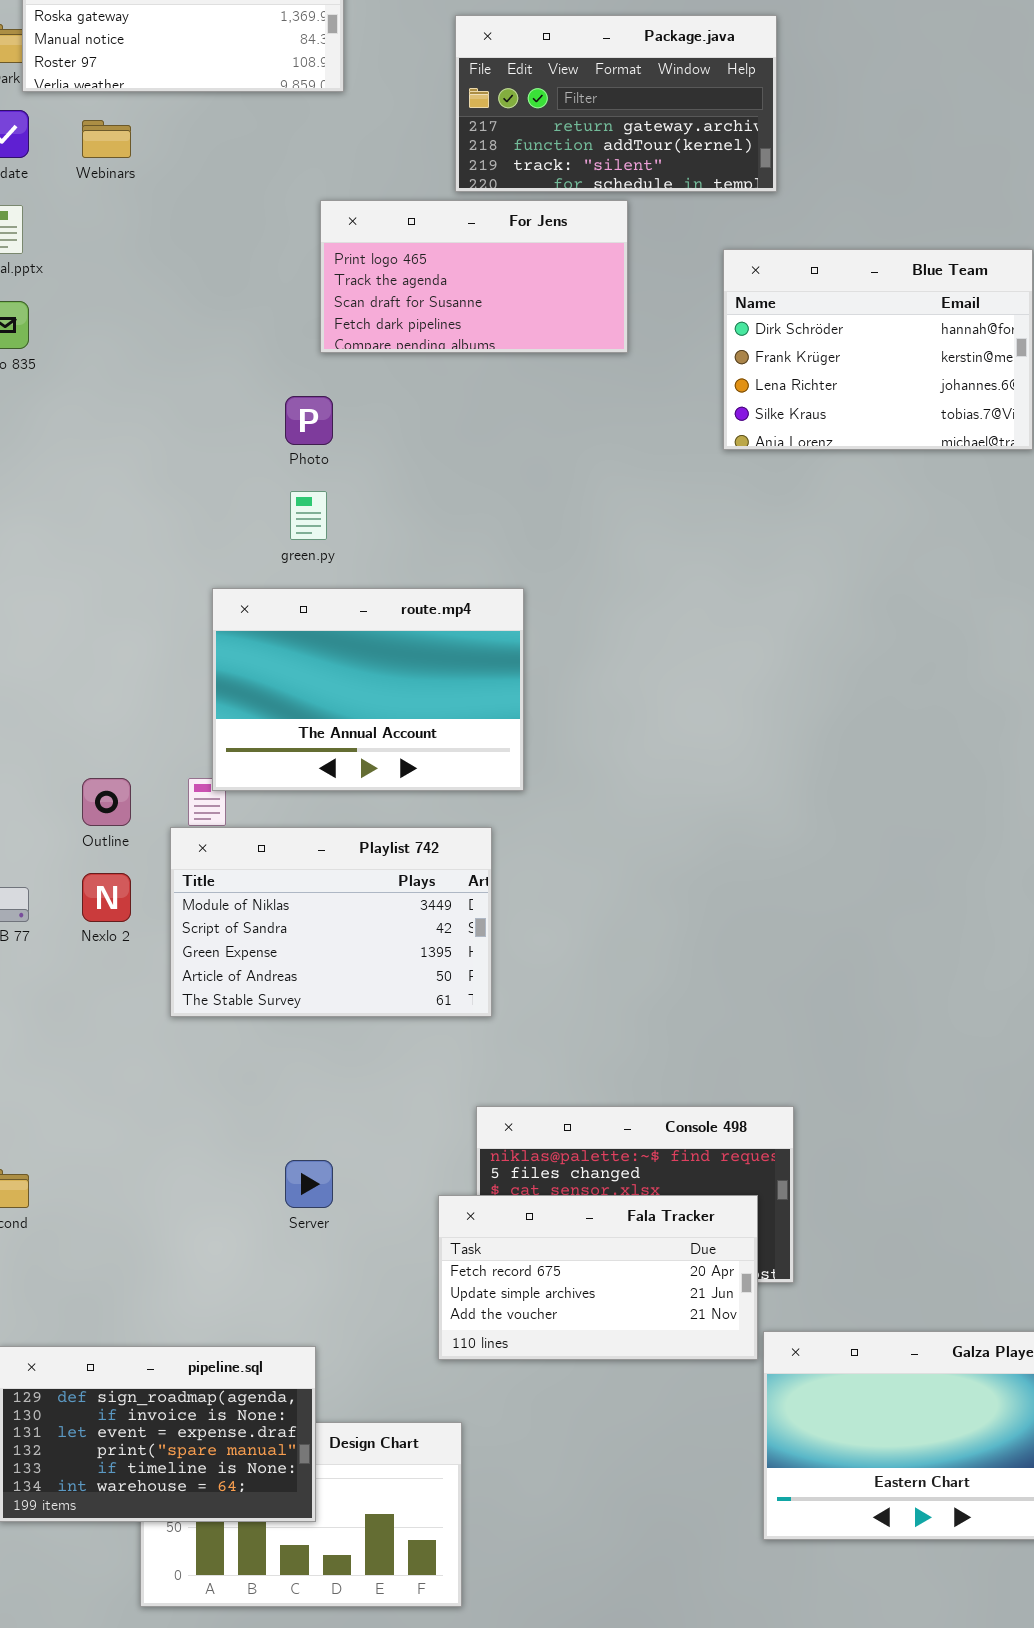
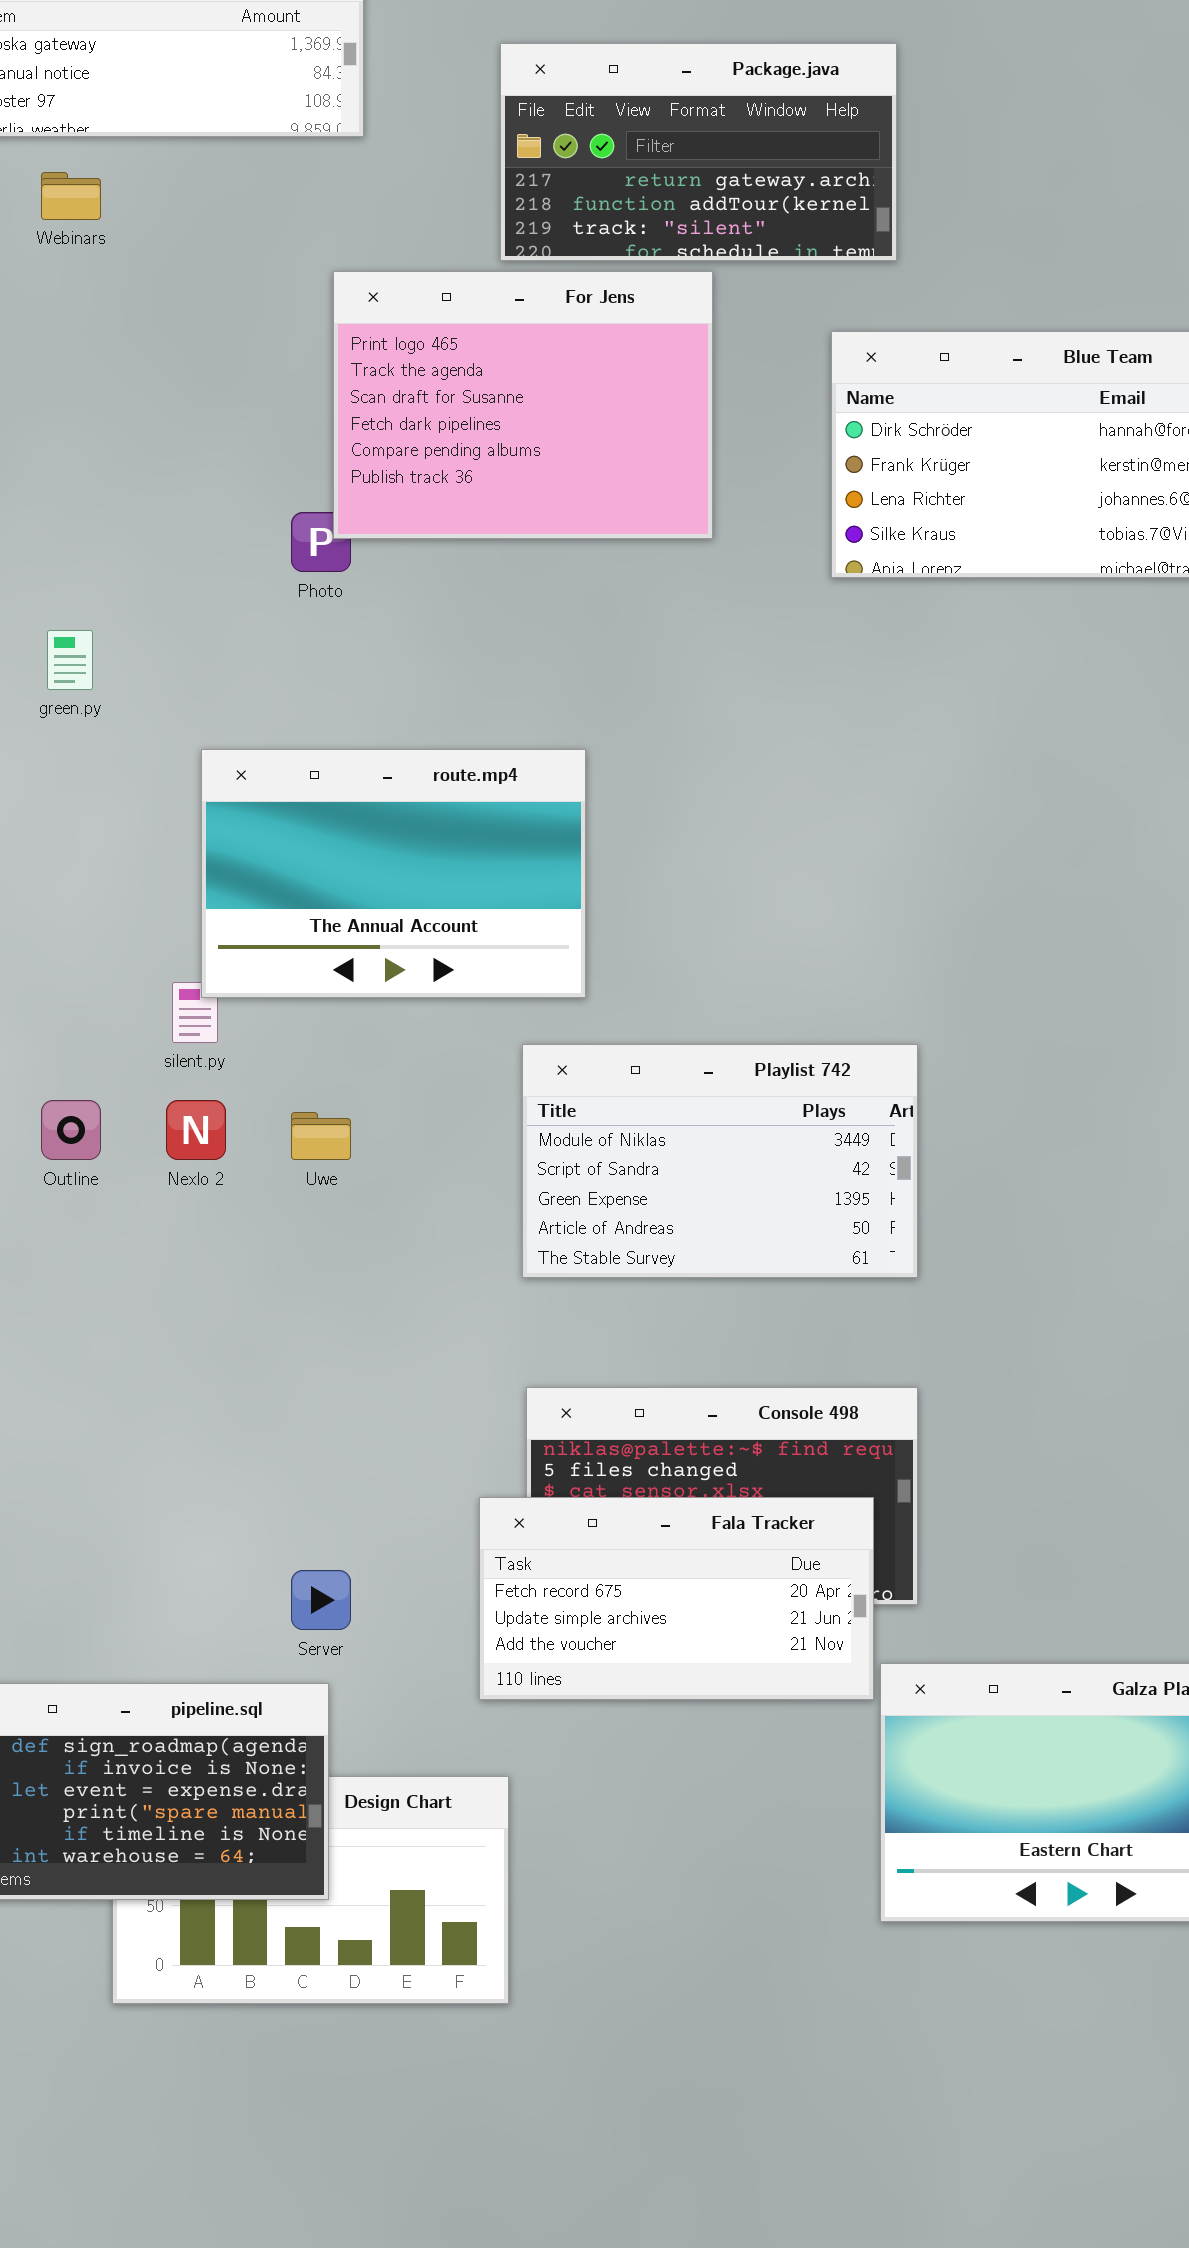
For Jens: [320,200,628,353] -> [333,271,713,539], resized
green.py: [290,491,327,540] -> [47,630,93,690], moved
Outline: [82,778,131,826] -> [41,1100,101,1160], moved
Playlist 742: [170,827,492,1017] -> [522,1044,918,1278], moved
Nexlo 2: [82,873,131,922] -> [166,1100,226,1160], moved
Server: [285,1160,333,1208] -> [291,1570,351,1630], moved

